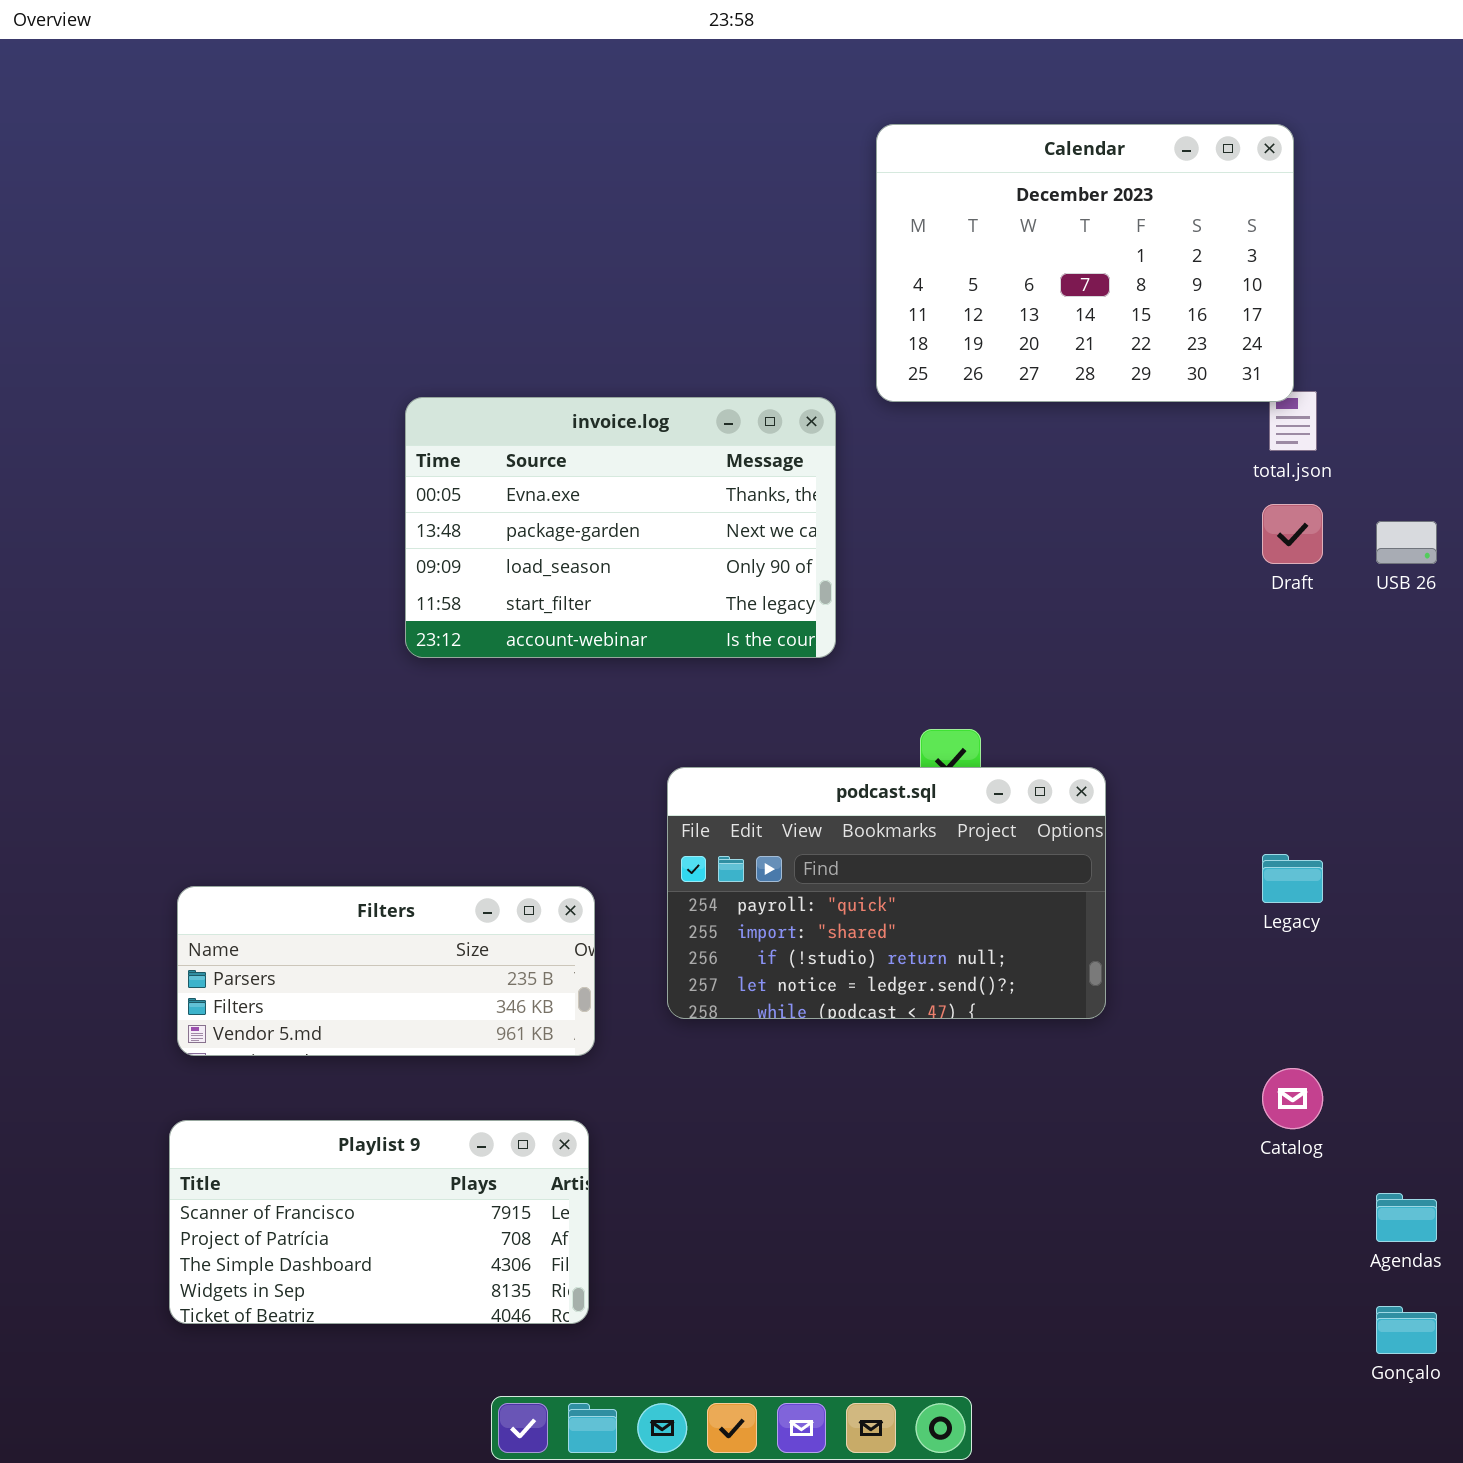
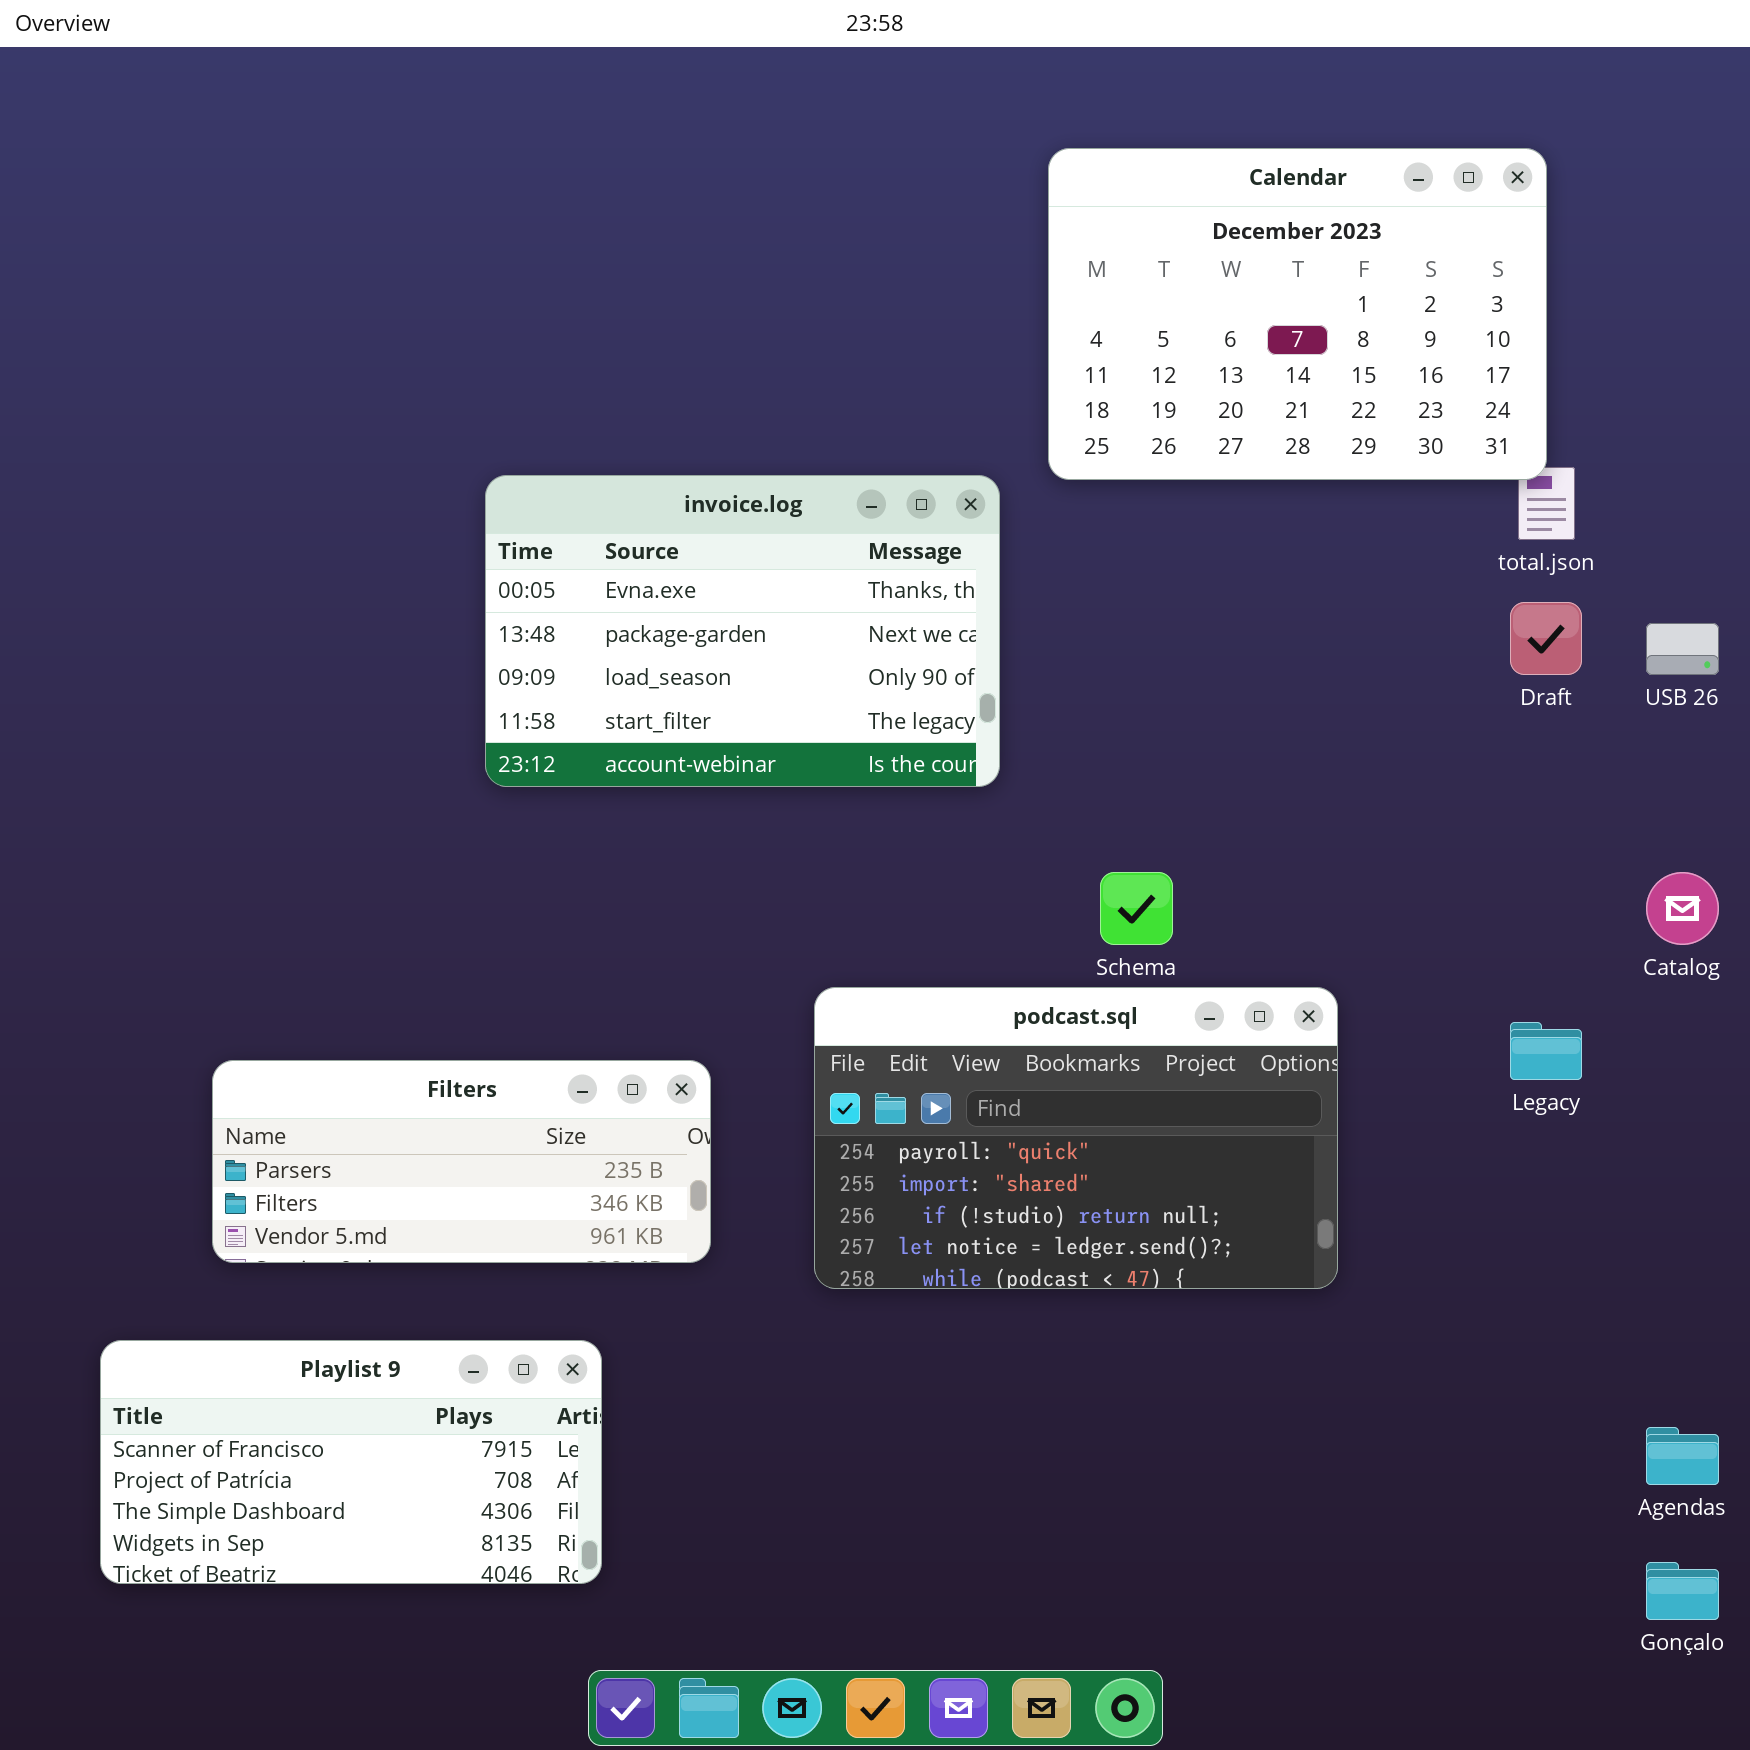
podcast.sql: [667,767,1106,1019] -> [814,987,1338,1289], moved
Catalog: [1262,1068,1323,1129] -> [1646,872,1719,945], moved
Playlist 9: [169,1120,589,1324] -> [100,1340,602,1584], moved

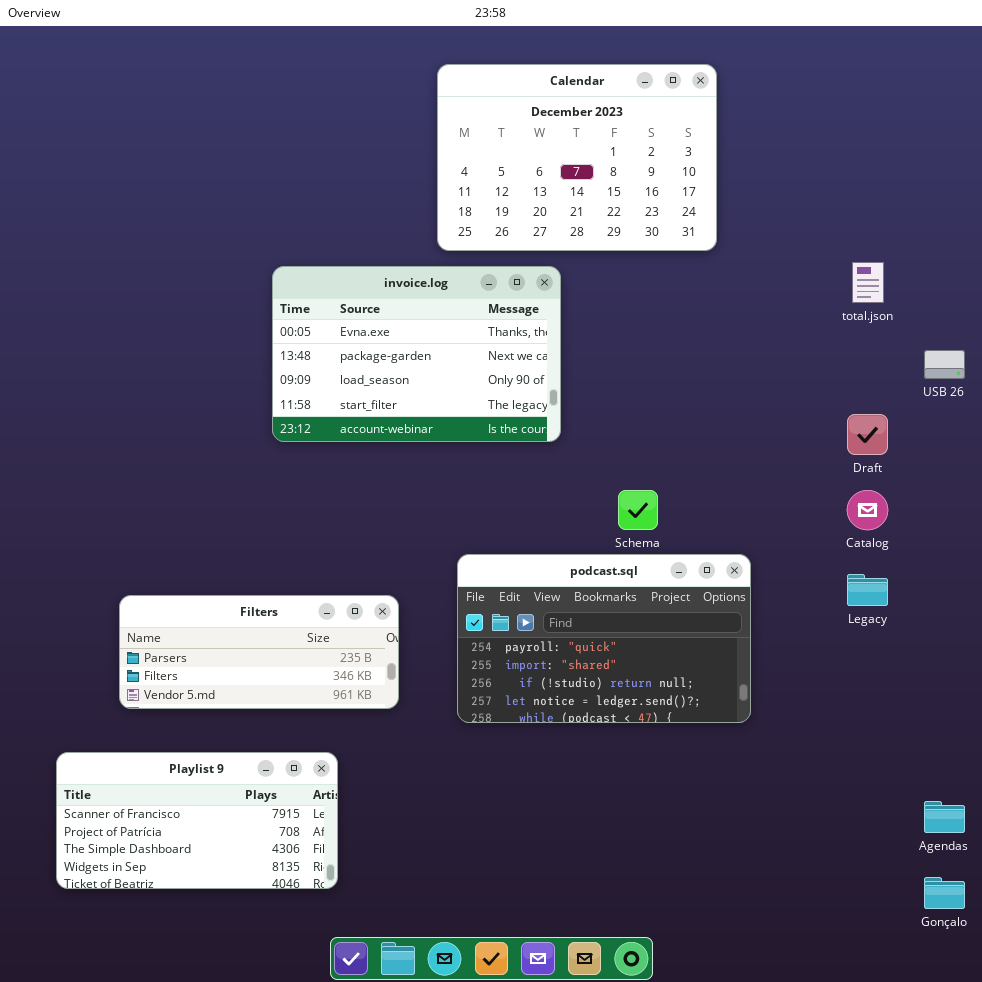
Calendar: [1048,148,1547,480] -> [437,64,717,251], moved
Draft: [1510,602,1582,675] -> [847,414,888,455], moved
Catalog: [1646,872,1719,945] -> [847,490,888,530], moved

